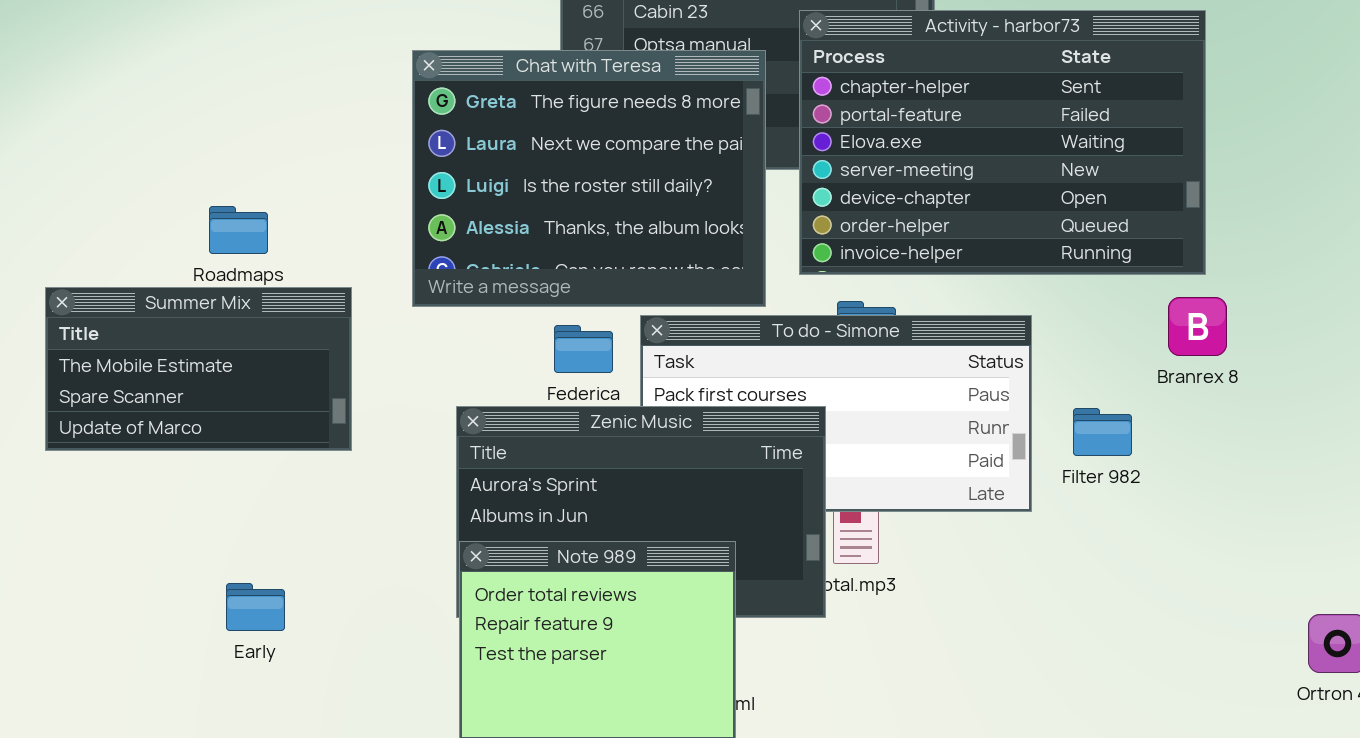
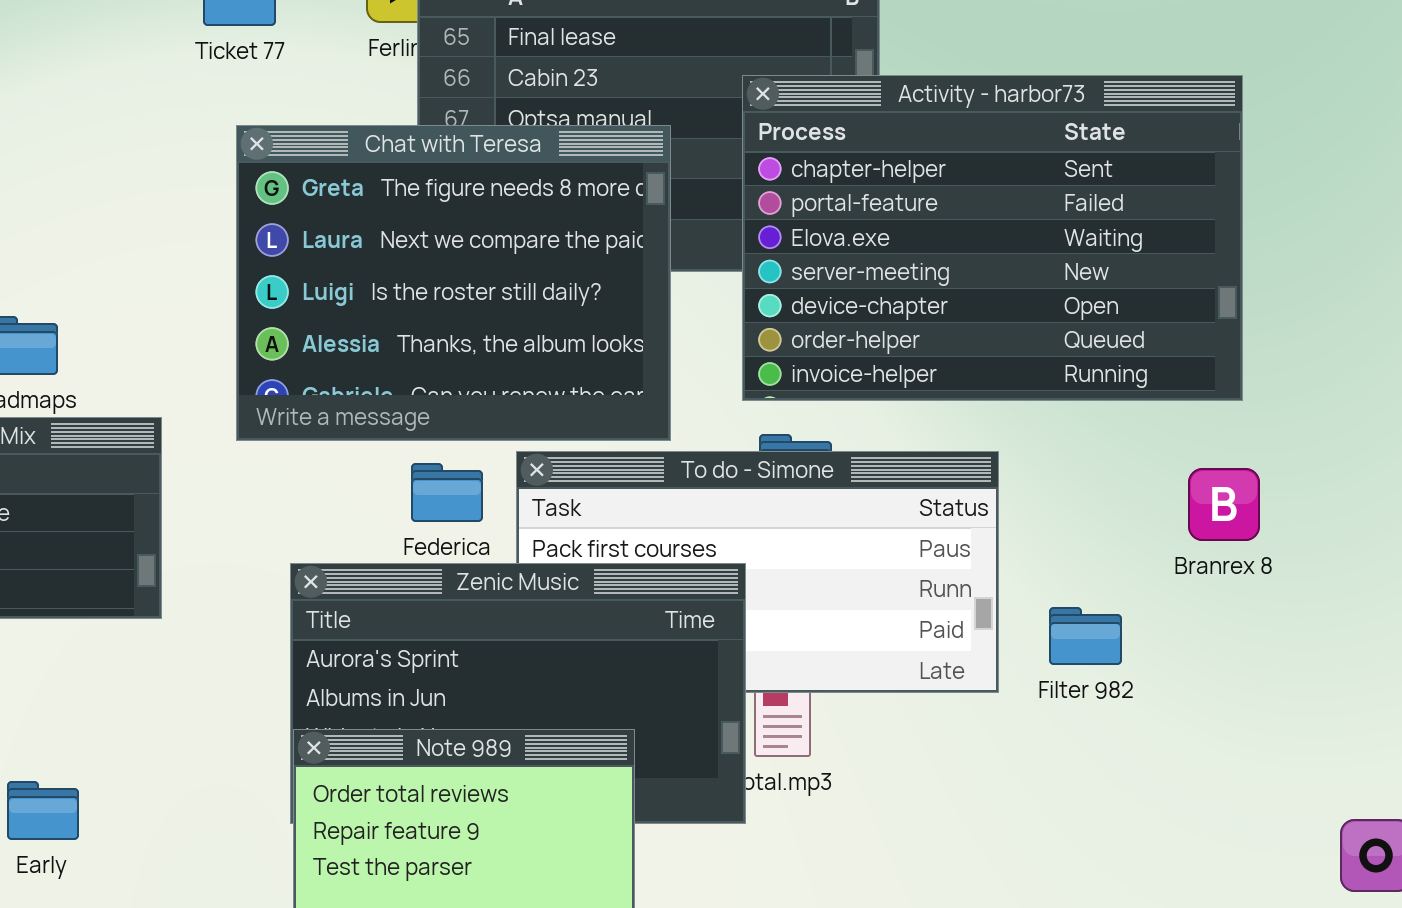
Activity - harbor73: [799,10,1206,275] -> [742,75,1243,401], moved
Branrex 8: [1168,297,1227,356] -> [1188,468,1260,541], moved
Filter 982: [1073,408,1132,456] -> [1049,607,1122,665], moved

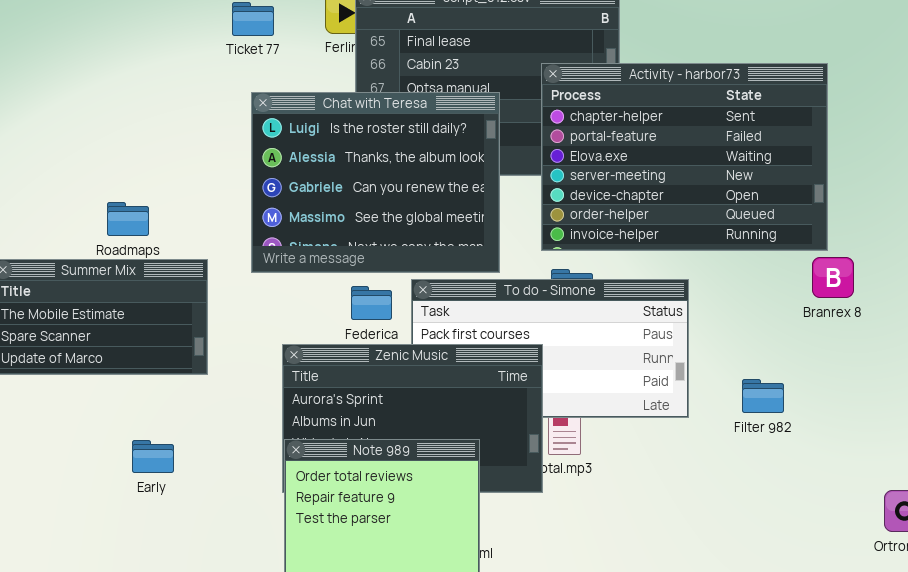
Chat with Teresa: [236,125,671,441] -> [251,92,500,273], scrolled down 2 rows
Branrex 8: [1188,468,1260,541] -> [812,257,854,298], moved
Filter 982: [1049,607,1122,665] -> [742,379,784,413], moved
Early: [7,781,79,840] -> [132,440,174,473], moved

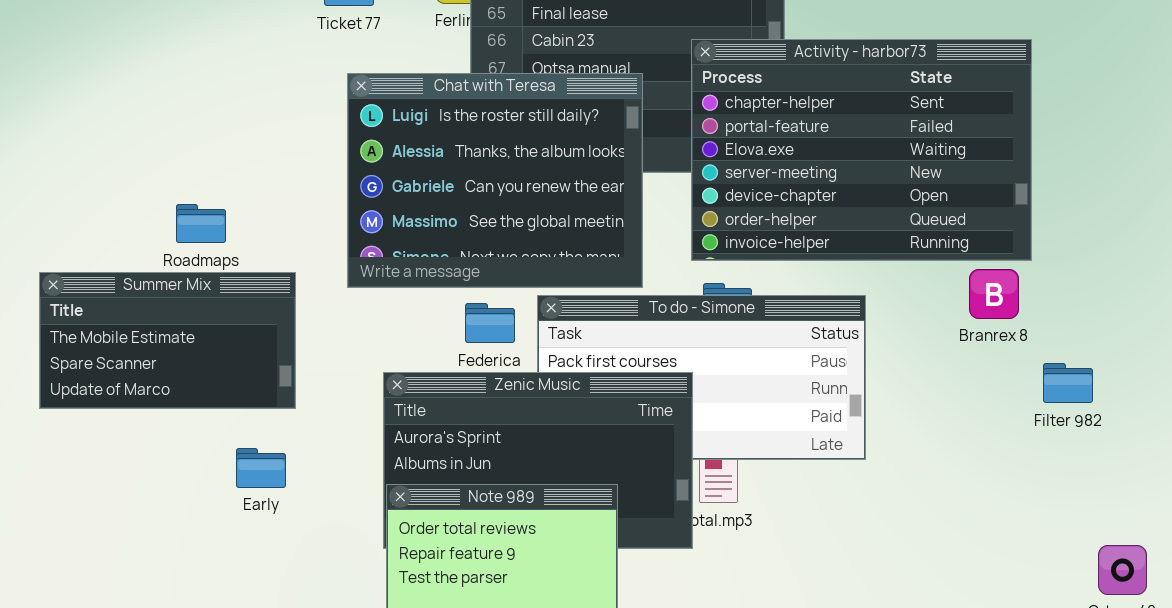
Branrex 8: [812,257,854,298] -> [969,269,1019,319], moved
Filter 982: [742,379,784,413] -> [1043,363,1093,403], moved
Early: [132,440,174,473] -> [236,448,286,488], moved

